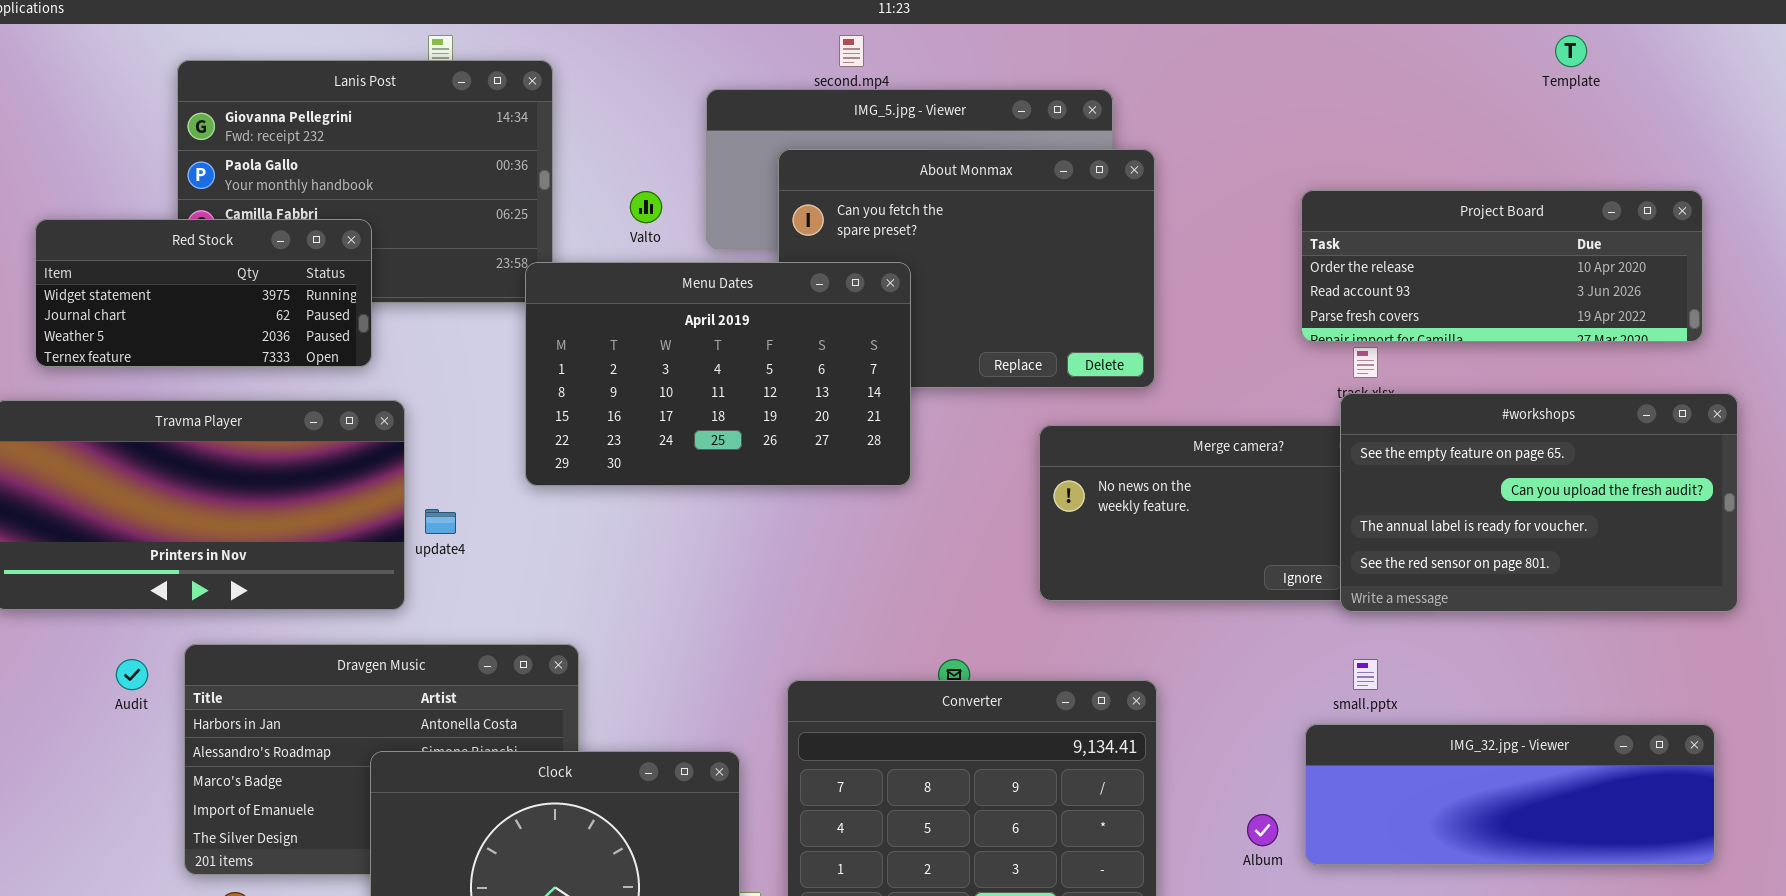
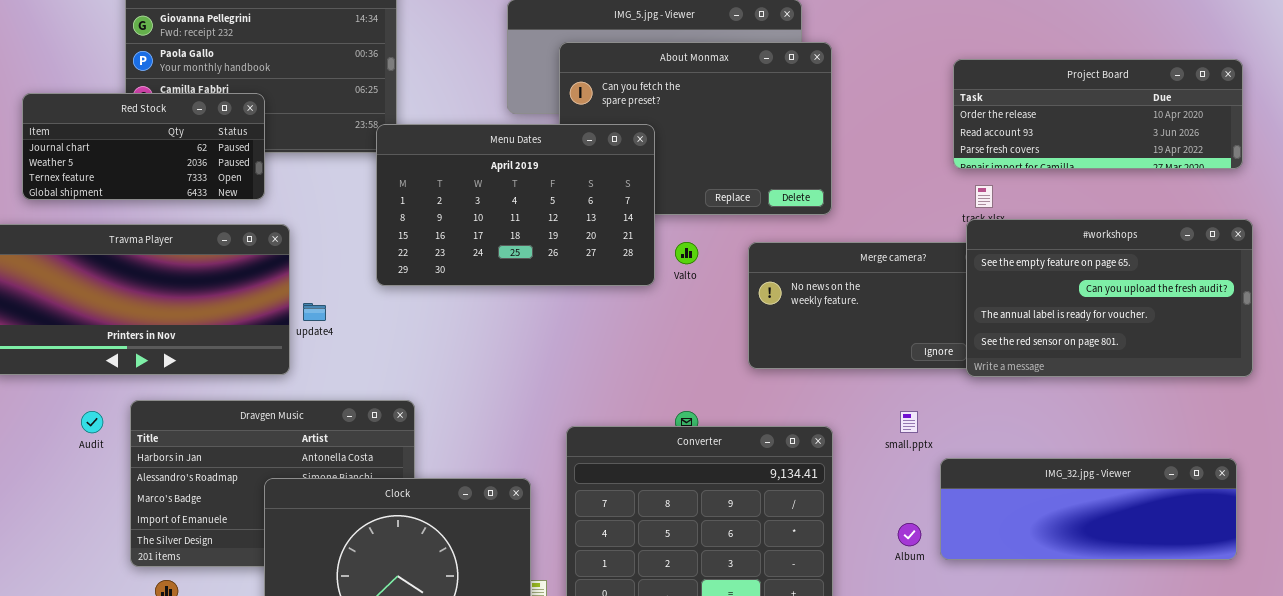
Project Board: [1301,190,1703,342] -> [953,59,1243,169], moved
Valto: [630,191,662,223] -> [675,242,698,264], moved
Red Stock: [35,219,372,367] -> [22,93,265,200], scrolled down 1 row
small.pptx: [1353,659,1378,690] -> [900,411,918,433], moved

